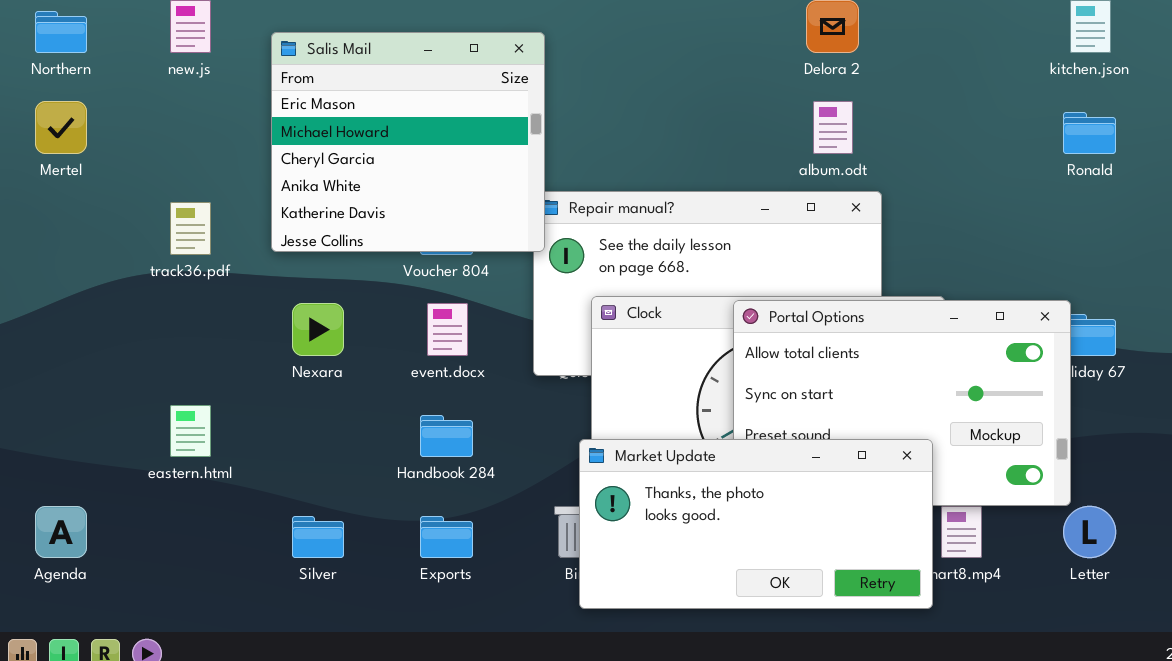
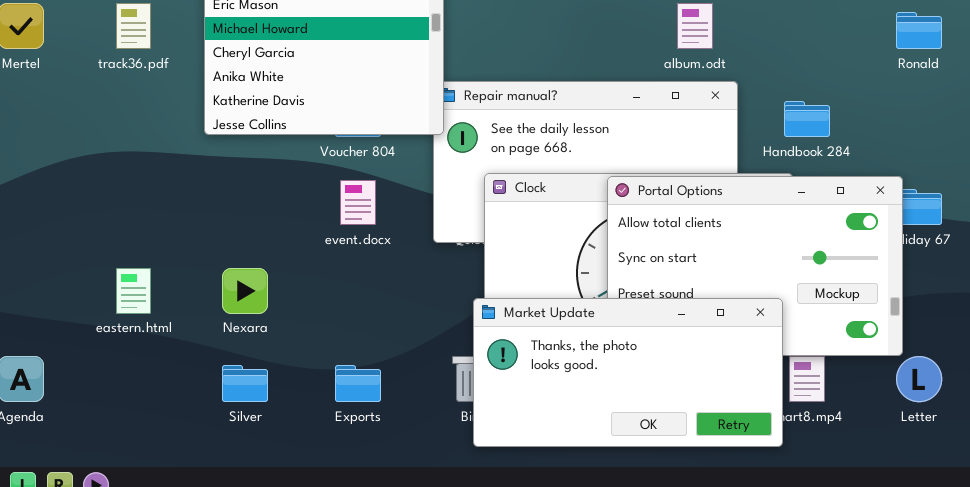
track36.pdf: [170,202,211,255] -> [116,3,151,49], moved
Nexara: [292,303,344,356] -> [222,268,268,314], moved
Handbook 284: [420,415,473,457] -> [784,101,830,137], moved

